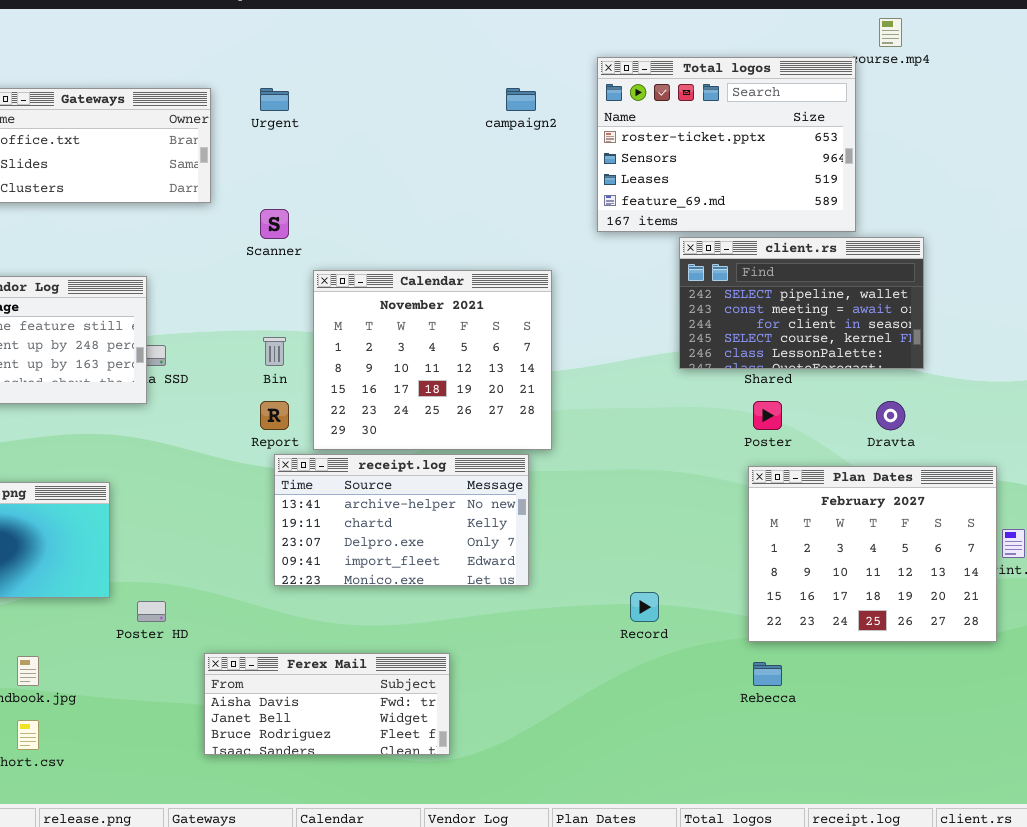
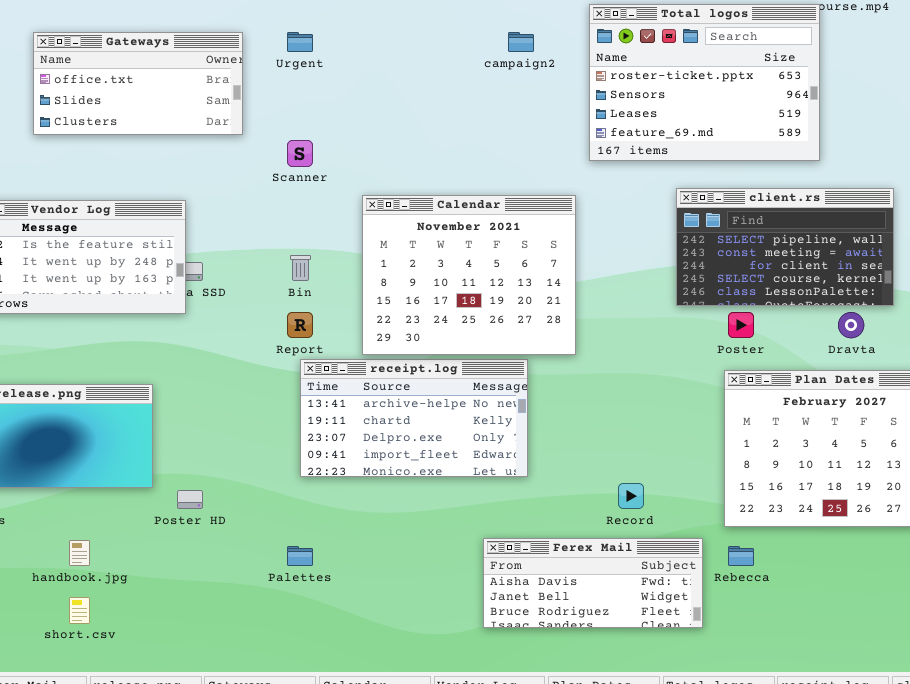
client.rs: [679,237,924,369] -> [676,188,894,306], moved
Calendar: [313,270,552,450] -> [362,195,576,355], moved
Ferex Mail: [204,653,450,755] -> [483,538,703,628], moved

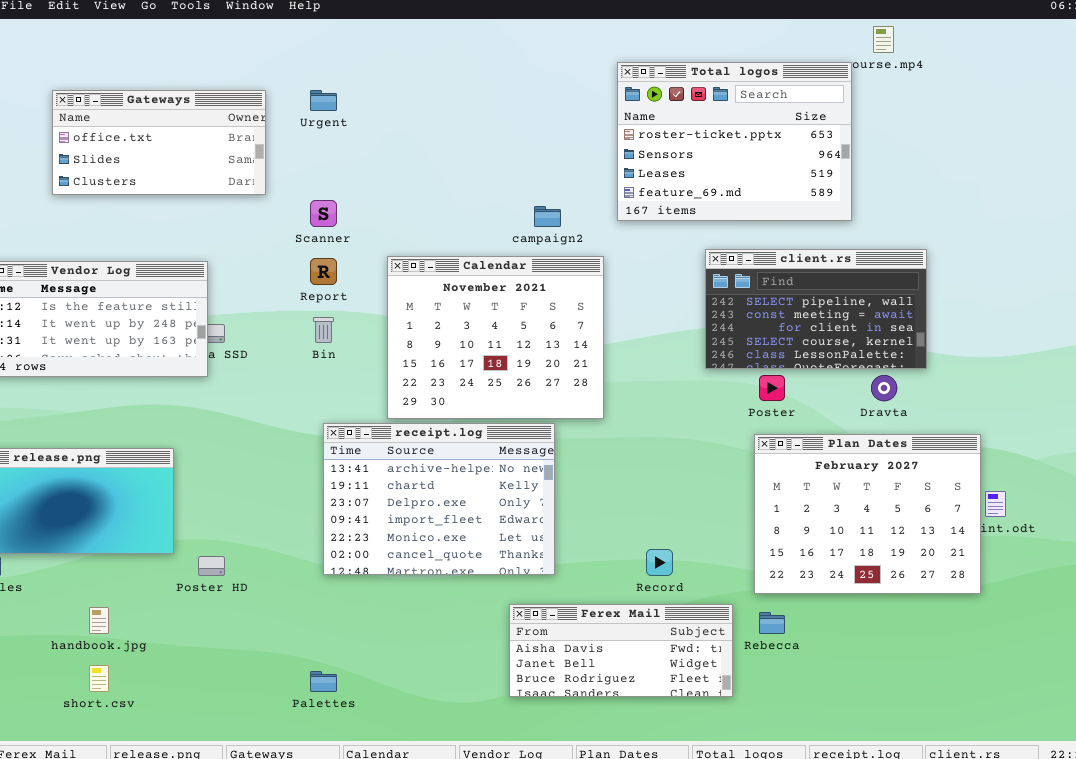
campaign2: [508,32,534,52] -> [534,206,561,227], moved
Report: [287,312,313,338] -> [310,258,337,285], moved
receipt.log: [300,359,528,477] -> [323,423,555,575], resized
Palettes: [287,546,313,566] -> [310,671,337,692], moved

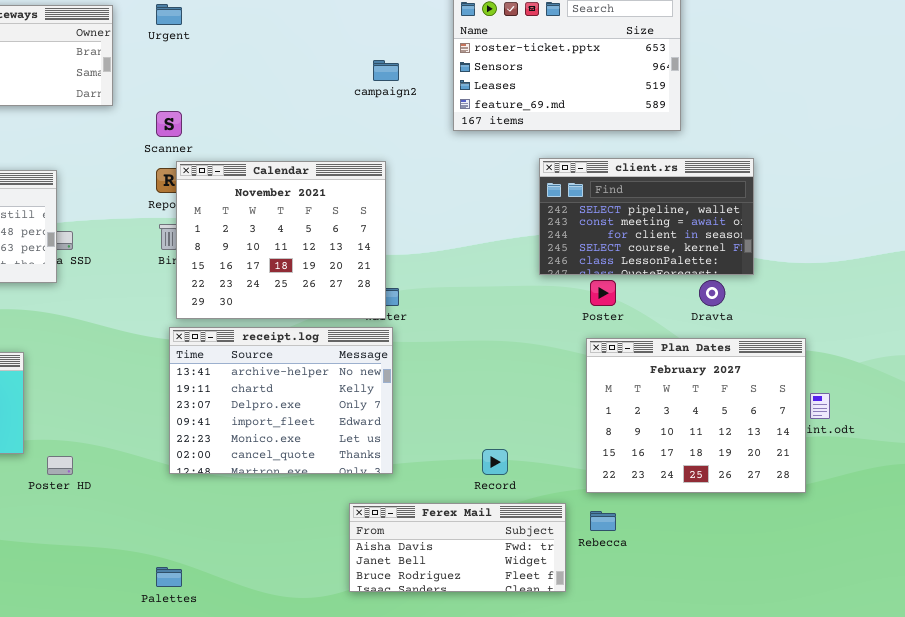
campaign2: [534,206,561,227] -> [373,60,399,81], moved
Calendar: [387,256,604,419] -> [176,161,386,319], moved

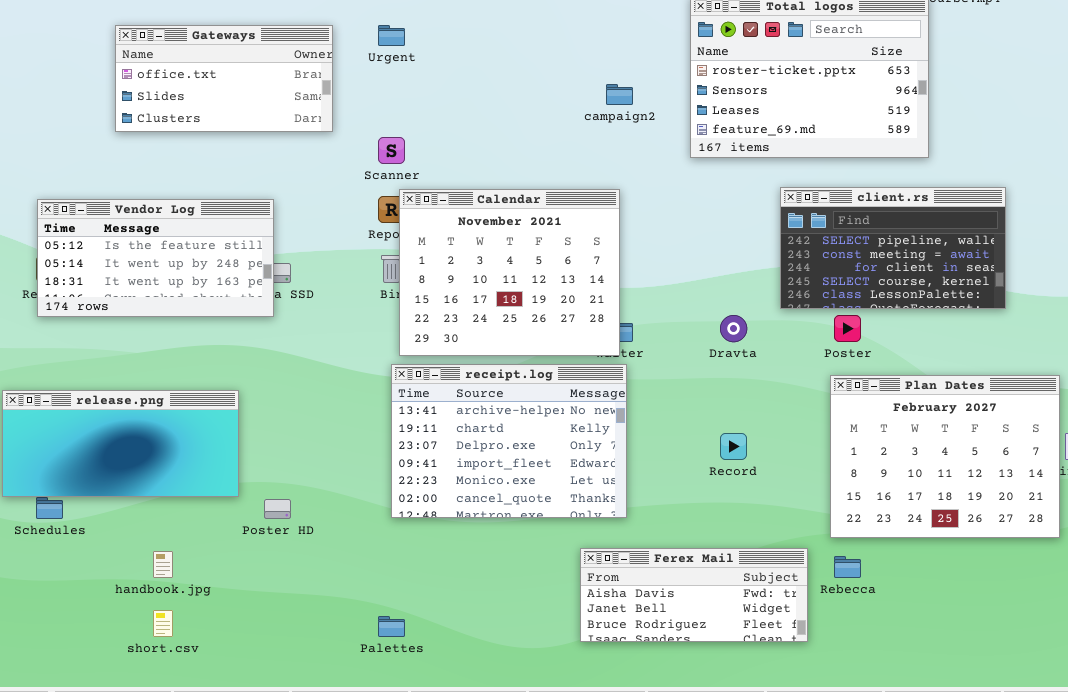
Dravta: [699,280,725,306] -> [720,315,747,342], moved
Record: [482,449,508,475] -> [720,433,747,460], moved

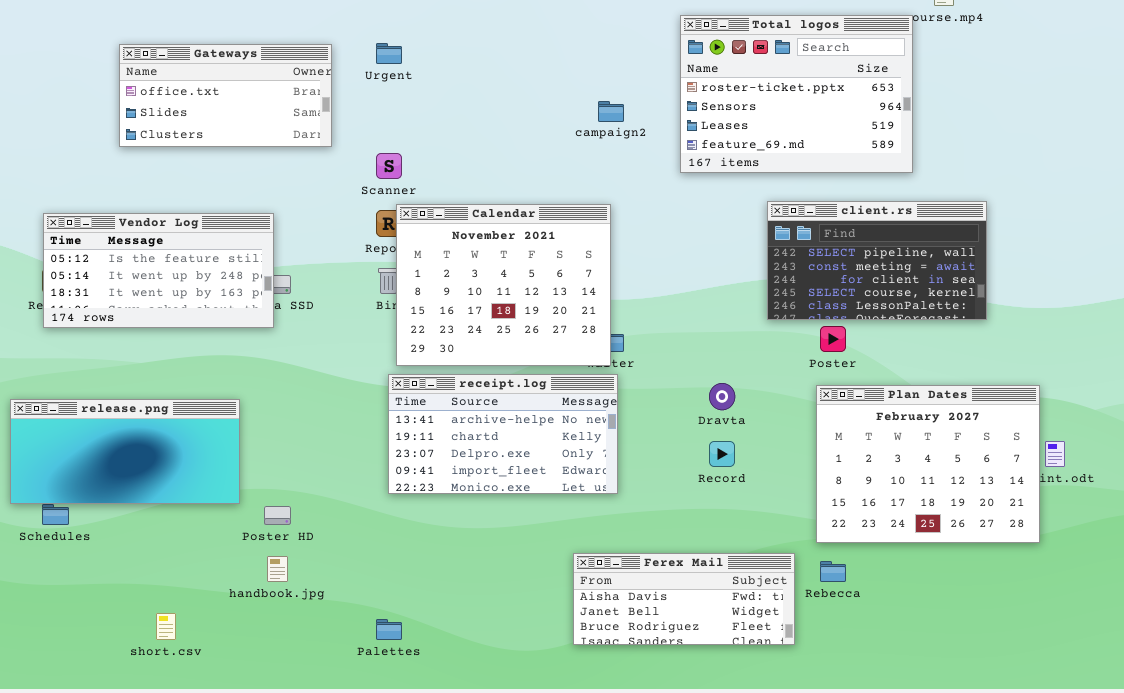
Dravta: [720,315,747,342] -> [709,383,735,410], moved
receipt.log: [391,364,627,518] -> [388,374,618,494], resized
handbook.jpg: [153,551,173,578] -> [267,556,288,582], moved

